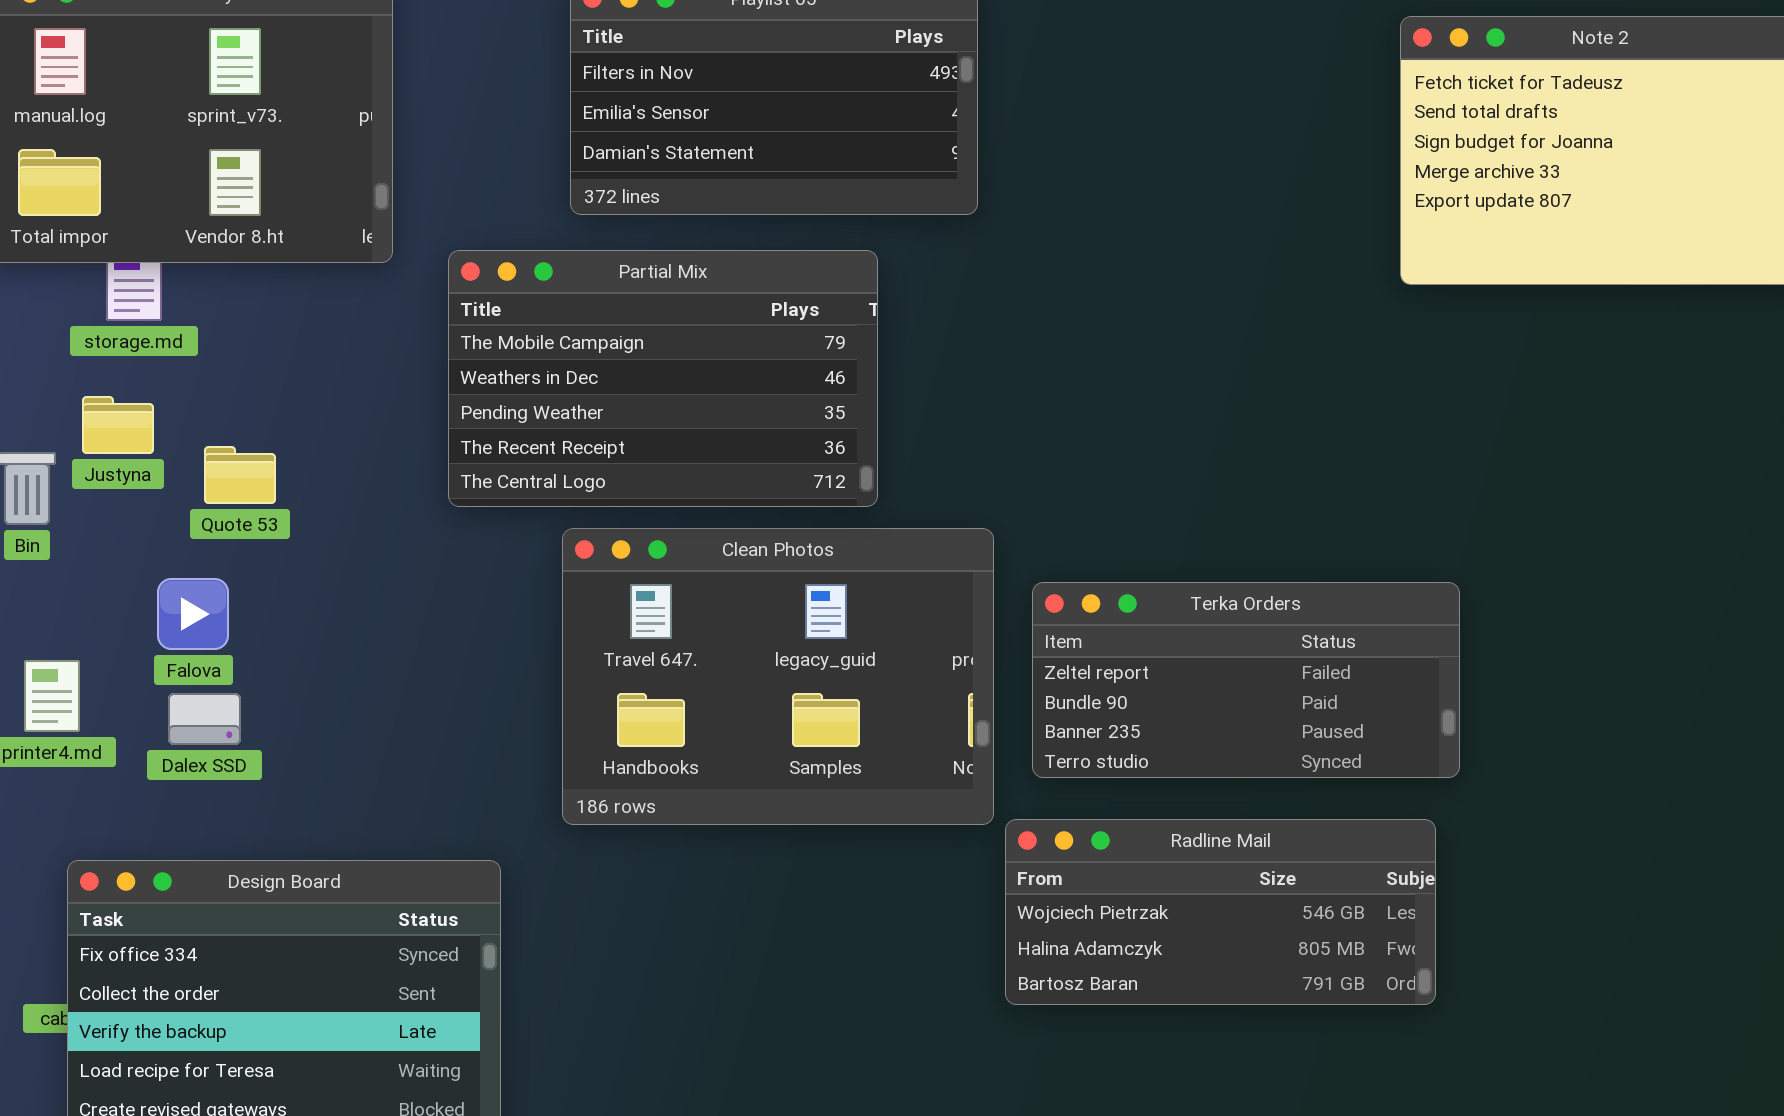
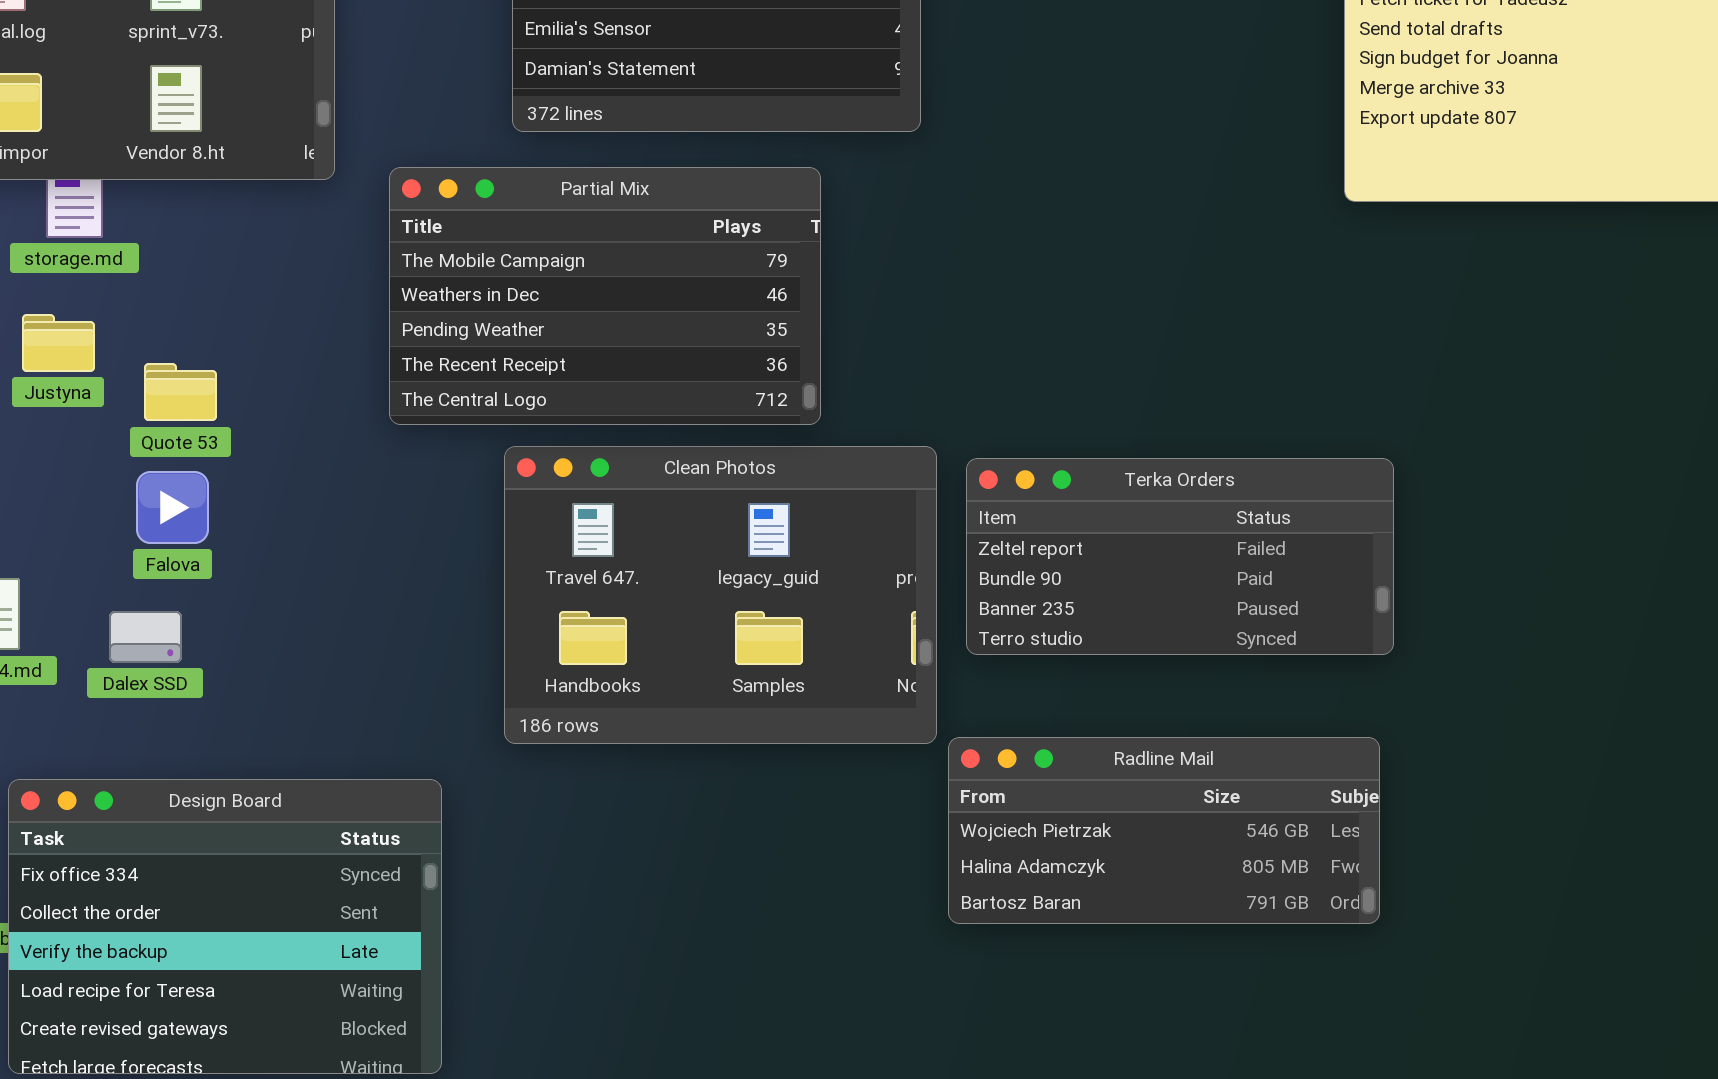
Falova: [157,578,229,650] -> [136,471,209,544], moved
Terka Orders: [1032,582,1460,778] -> [966,458,1394,655], moved

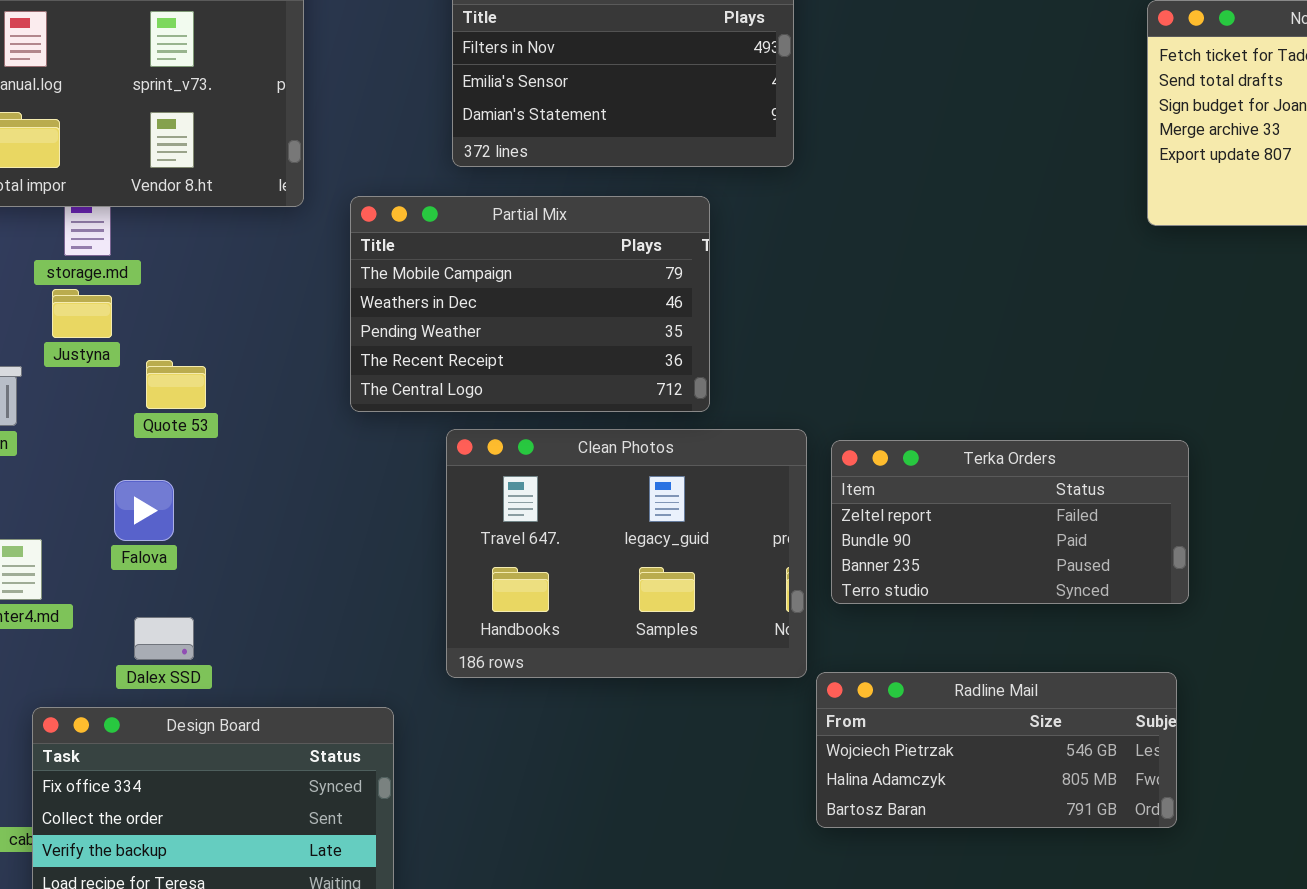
Justyna: [22,314,95,372] -> [52,289,112,338], moved
Falova: [136,471,209,544] -> [114,480,174,541], moved
Dalex SSD: [109,611,182,663] -> [134,617,194,660], moved

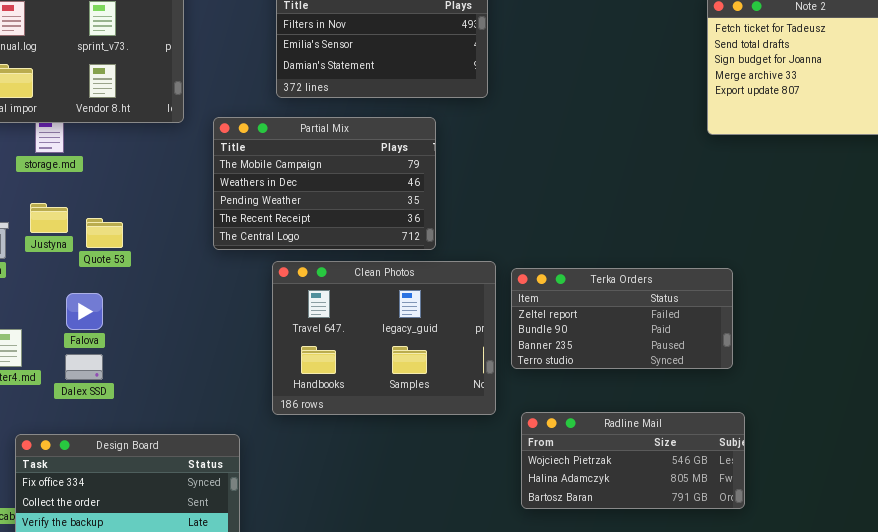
Justyna: [52,289,112,338] -> [30,203,68,233], moved
Dalex SSD: [134,617,194,660] -> [65,354,103,380], moved
Radline Mail: [816,672,1177,828] -> [521,412,745,509], moved

